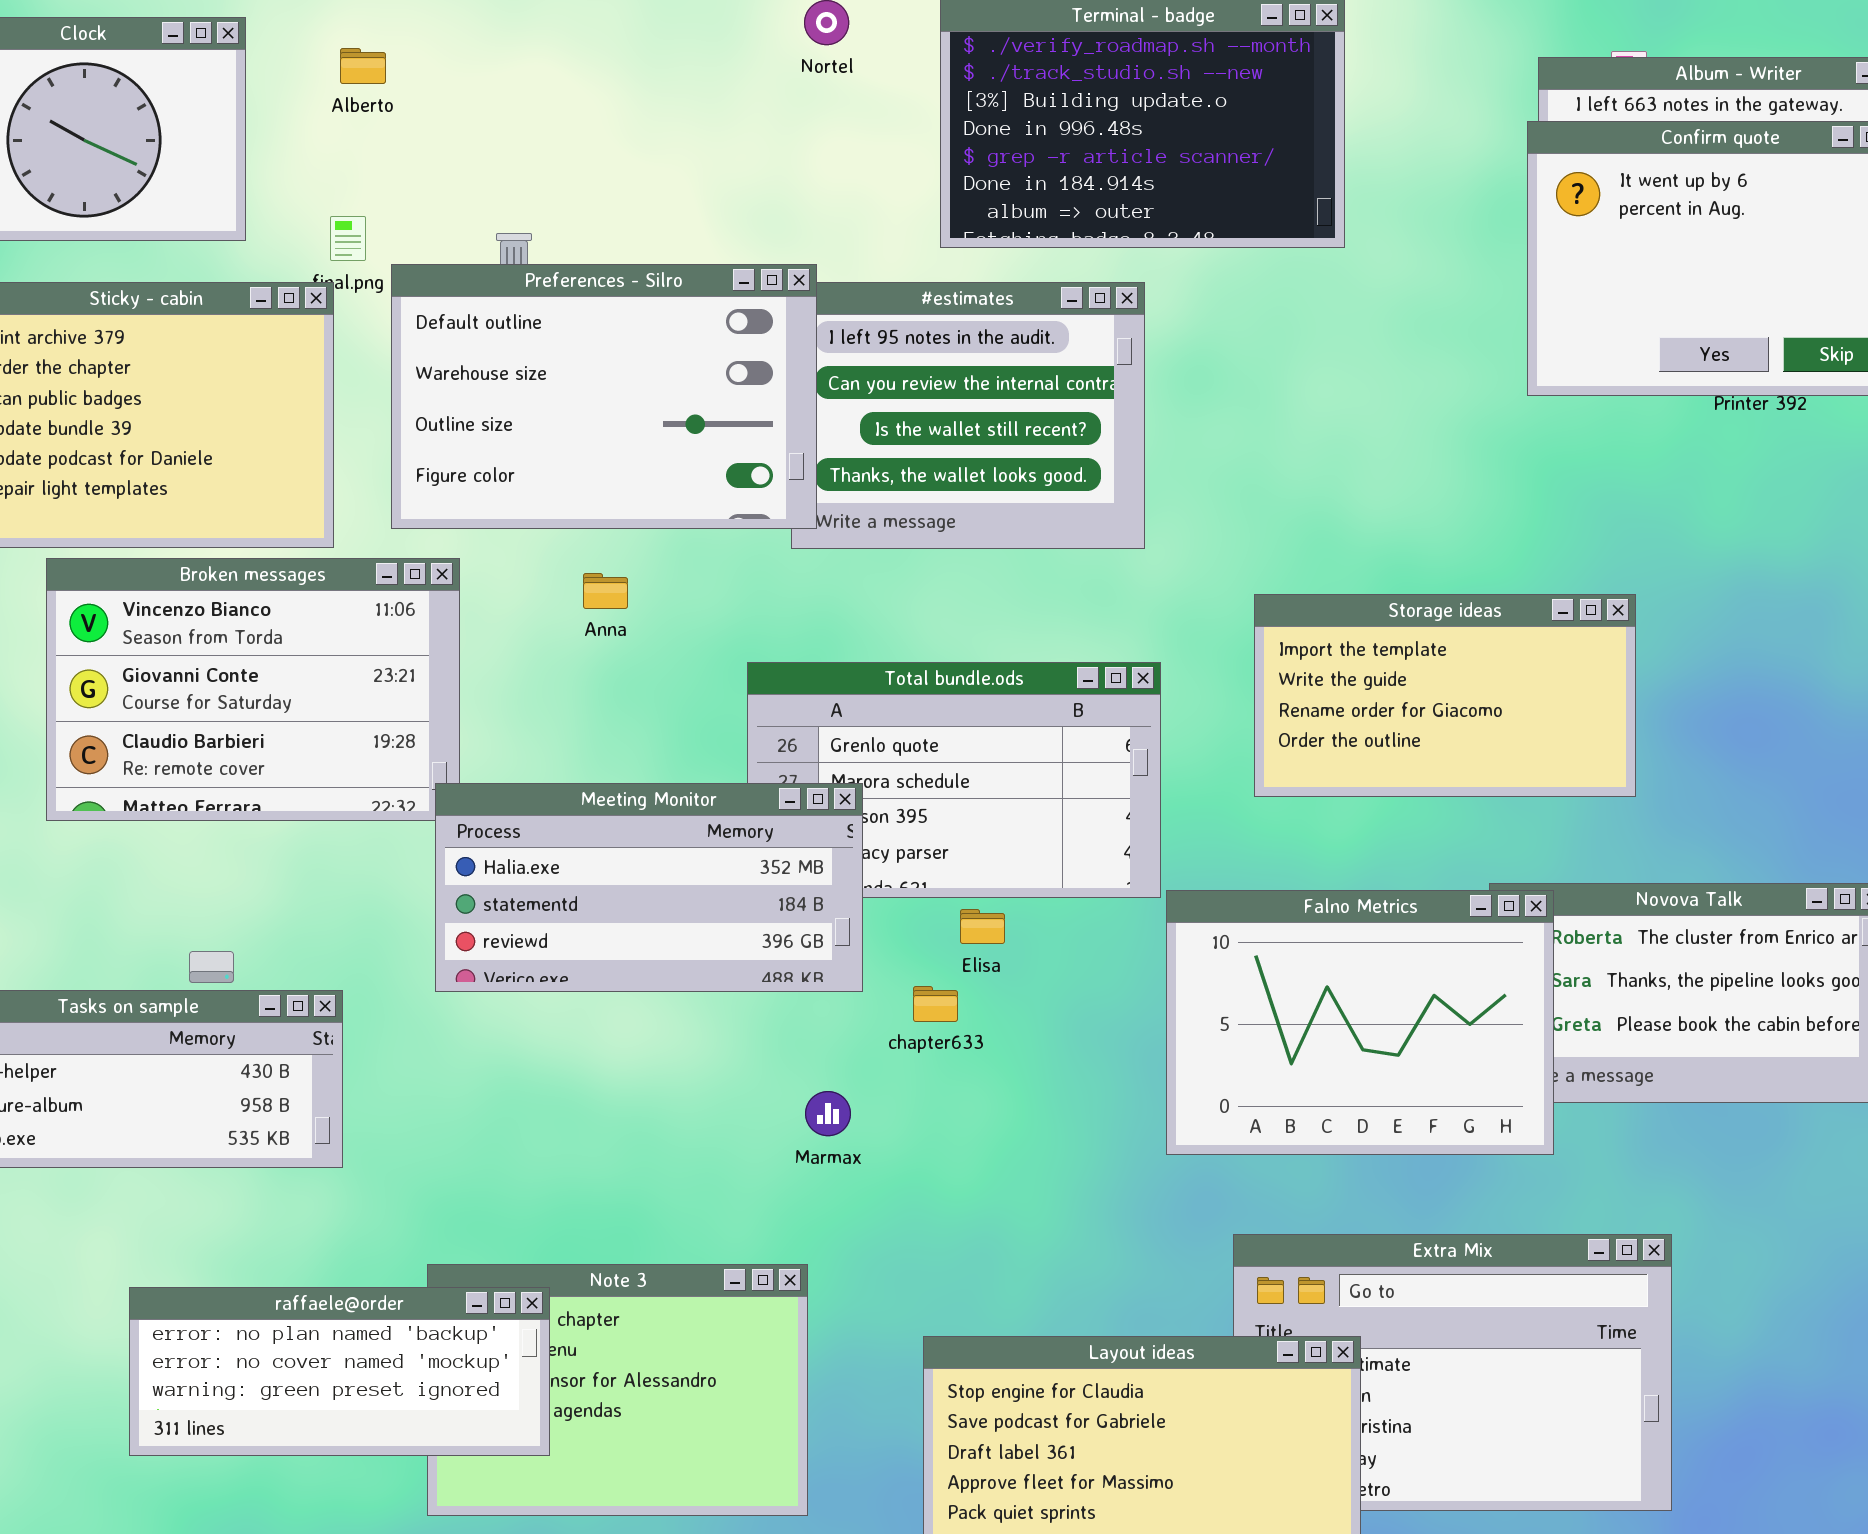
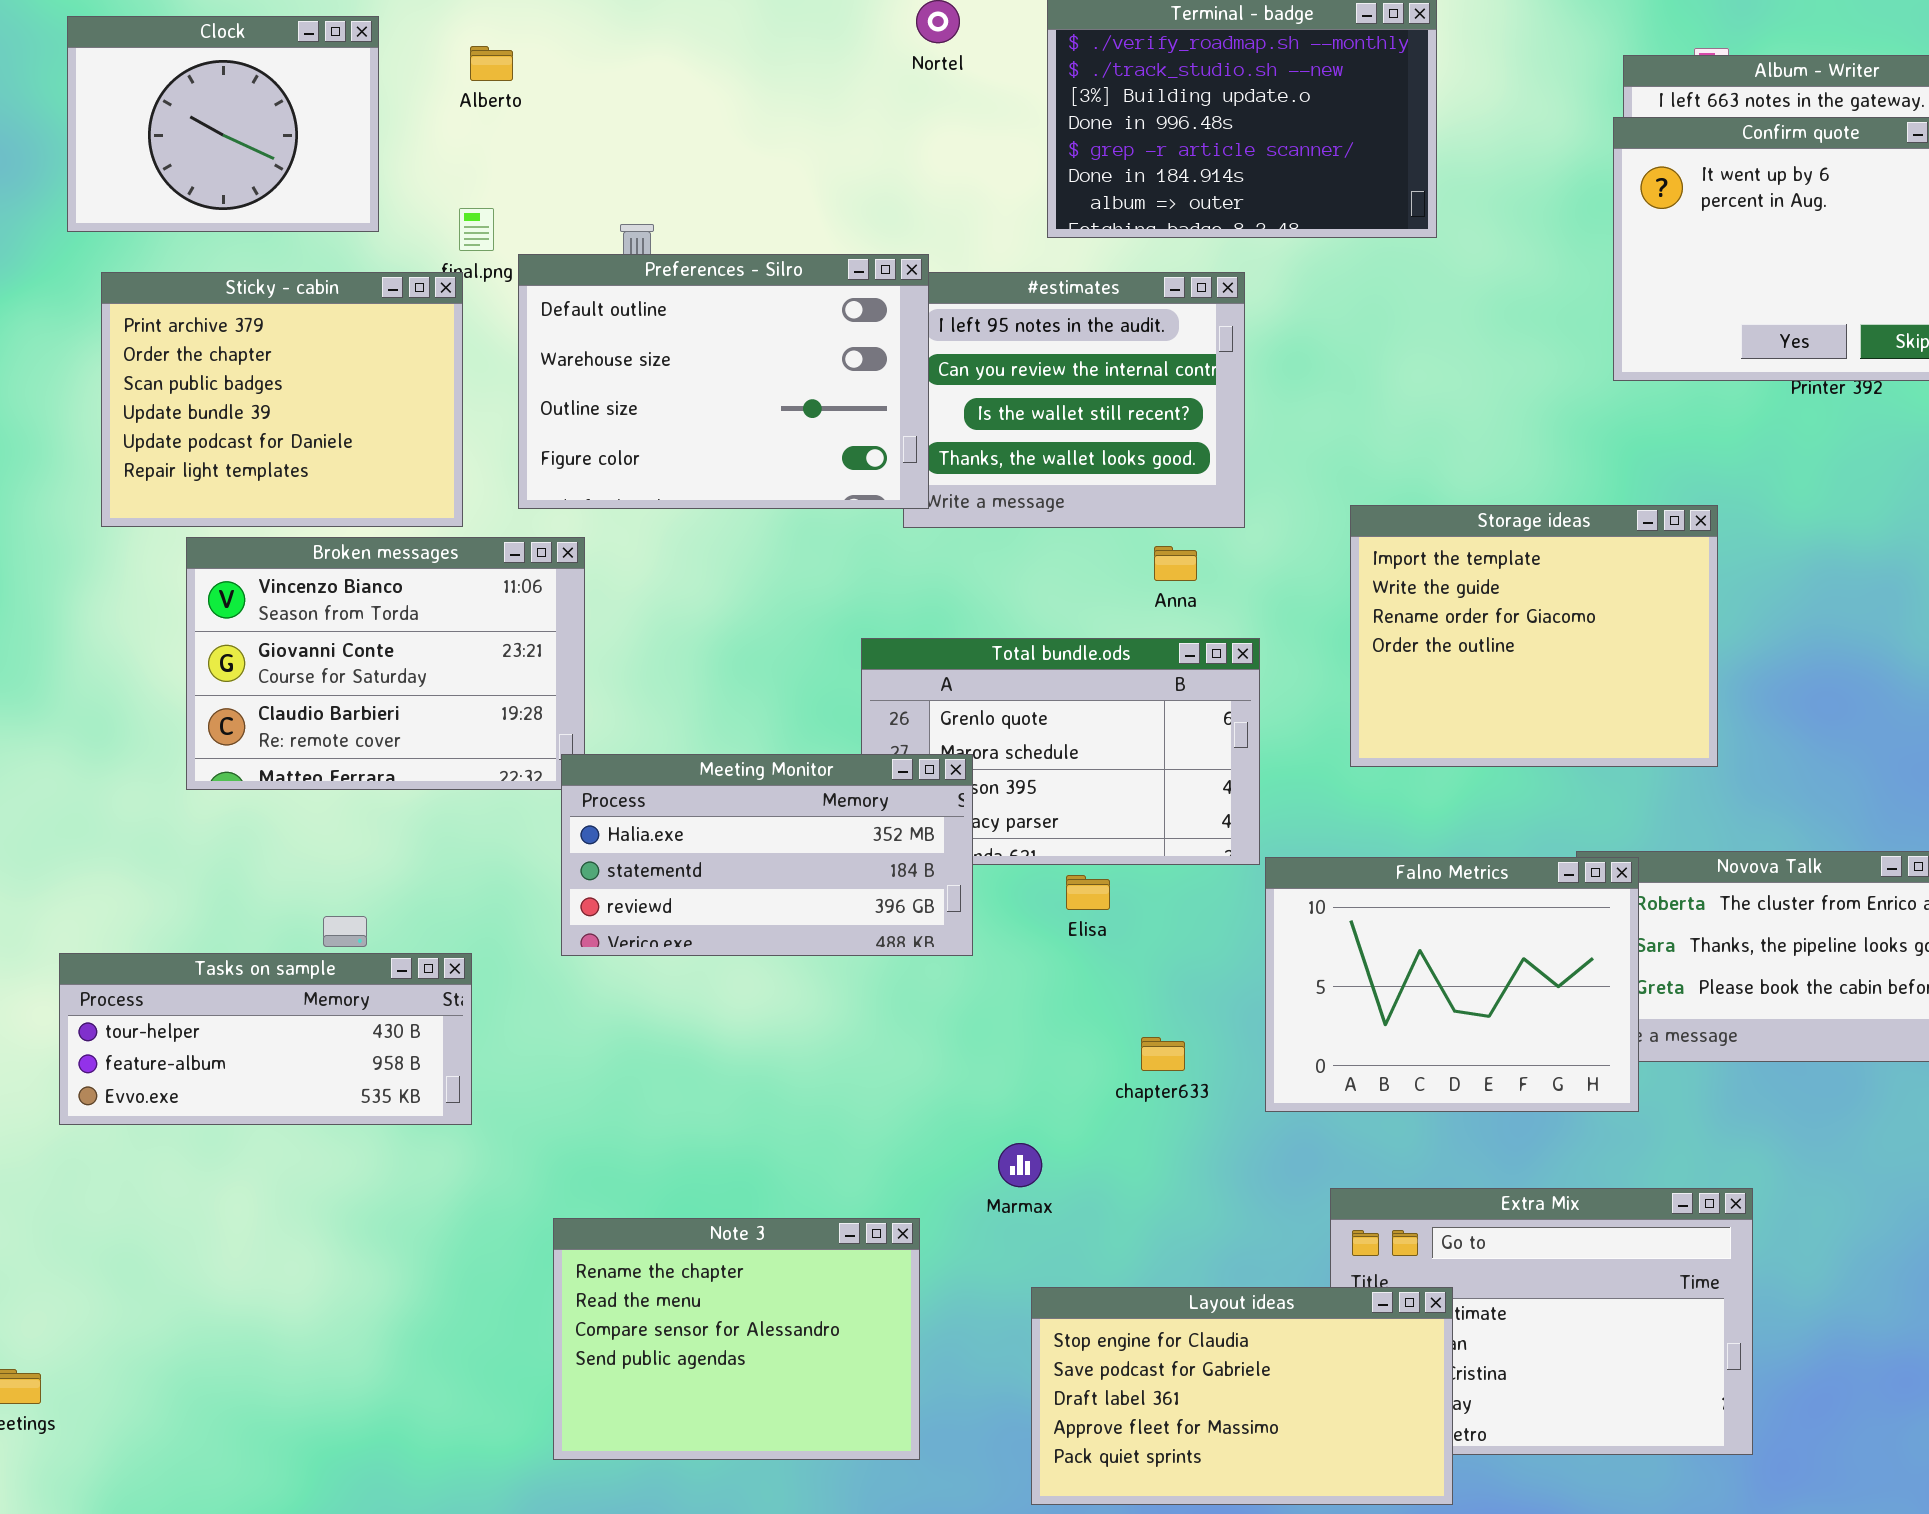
Anna: [583,573,628,609] -> [1154,546,1197,581], moved
Storage ideas: [1254,594,1636,797] -> [1350,505,1718,767], resized
chapter633: [913,986,958,1022] -> [1141,1037,1185,1071], moved
Marmax: [805,1091,851,1136] -> [998,1143,1042,1187], moved
raffaele@order: [129,1287,550,1456] -> none, closed

